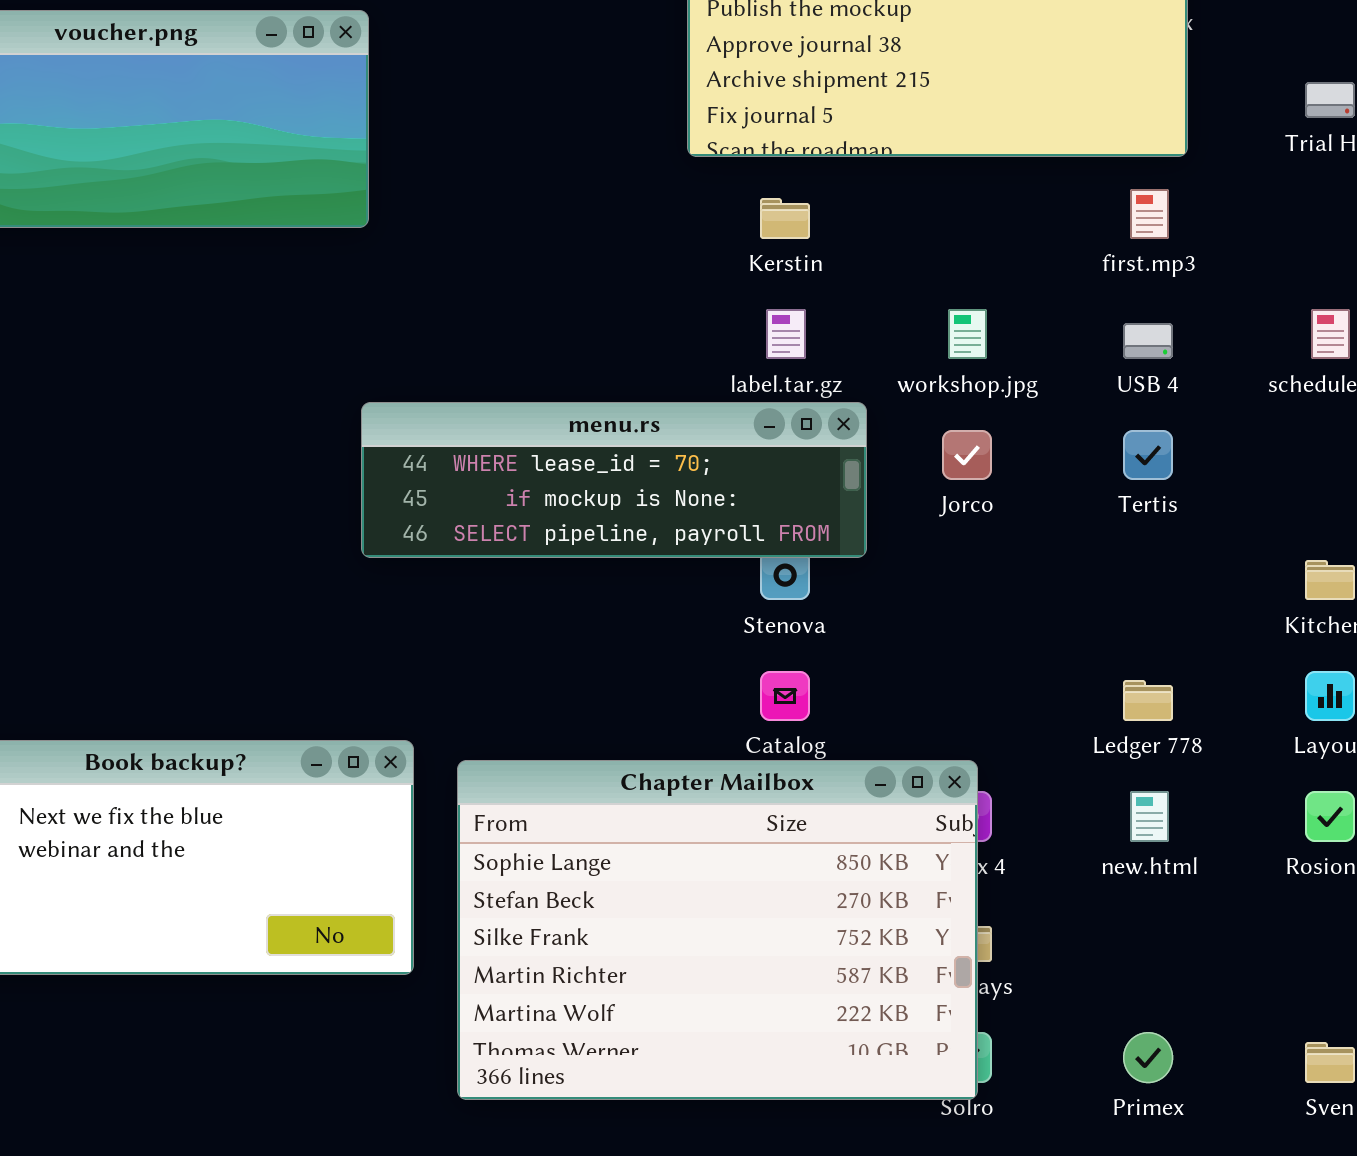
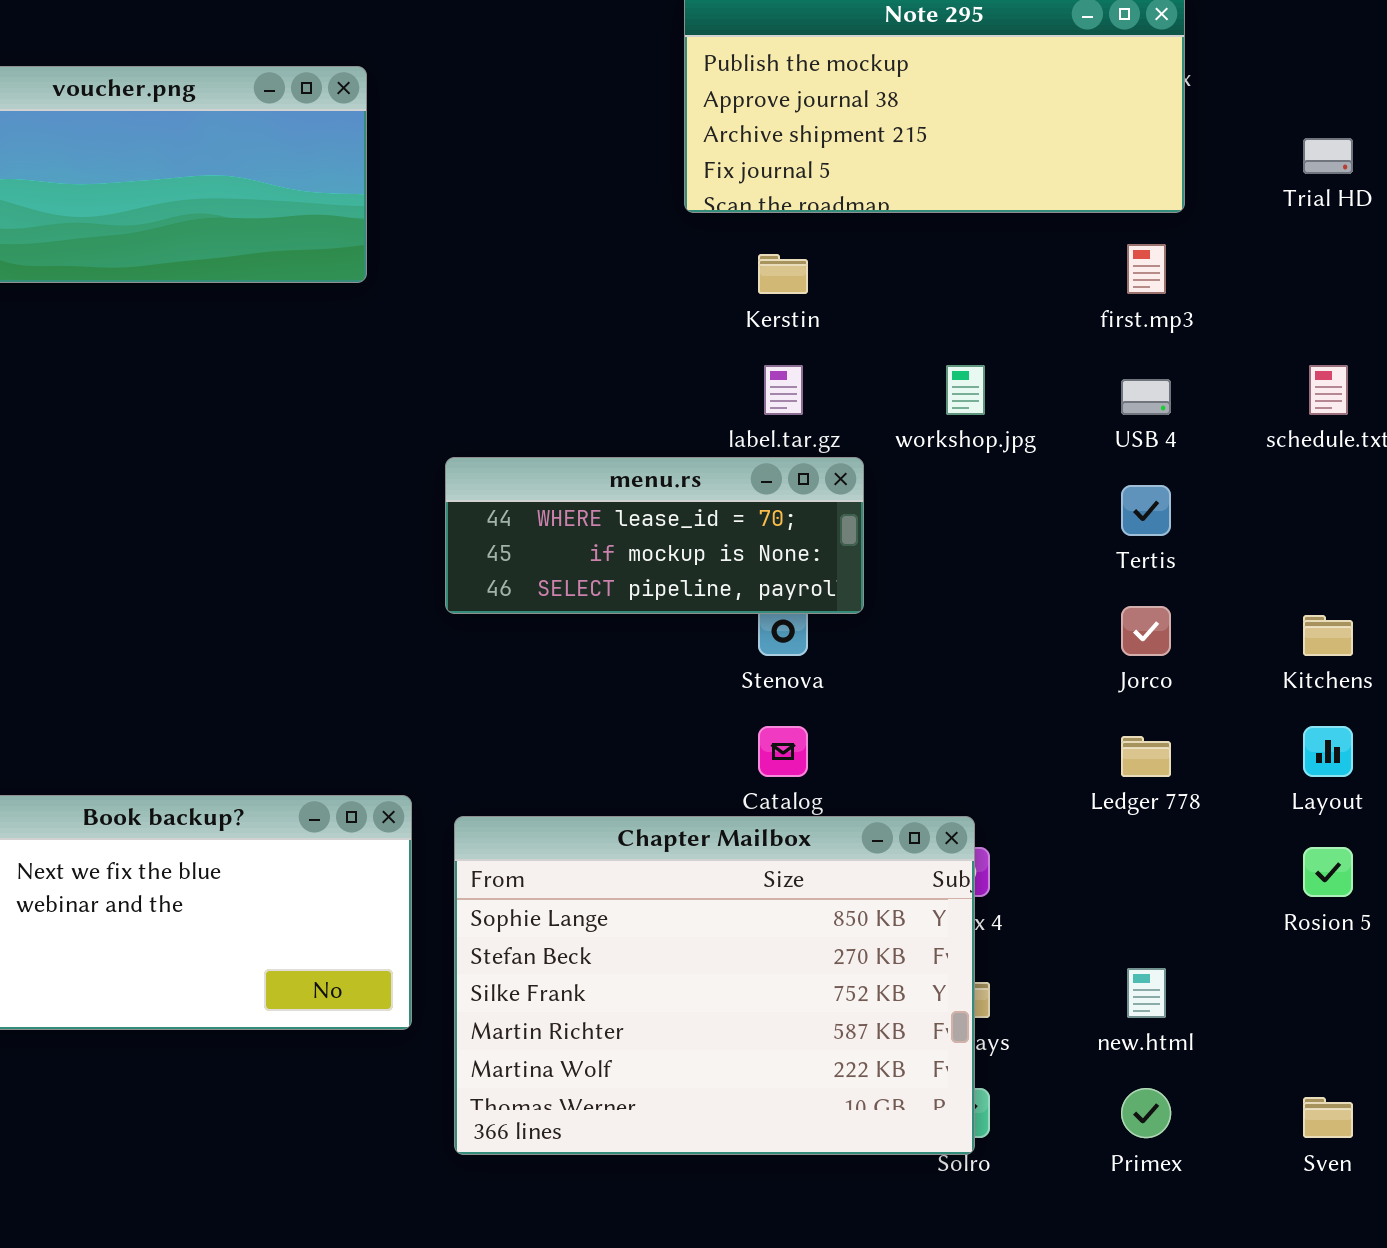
menu.rs: [361,402,867,558] -> [445,457,864,614], resized
Jorco: [942,430,992,480] -> [1121,606,1171,656], moved
new.html: [1130,791,1169,842] -> [1127,968,1166,1018], moved

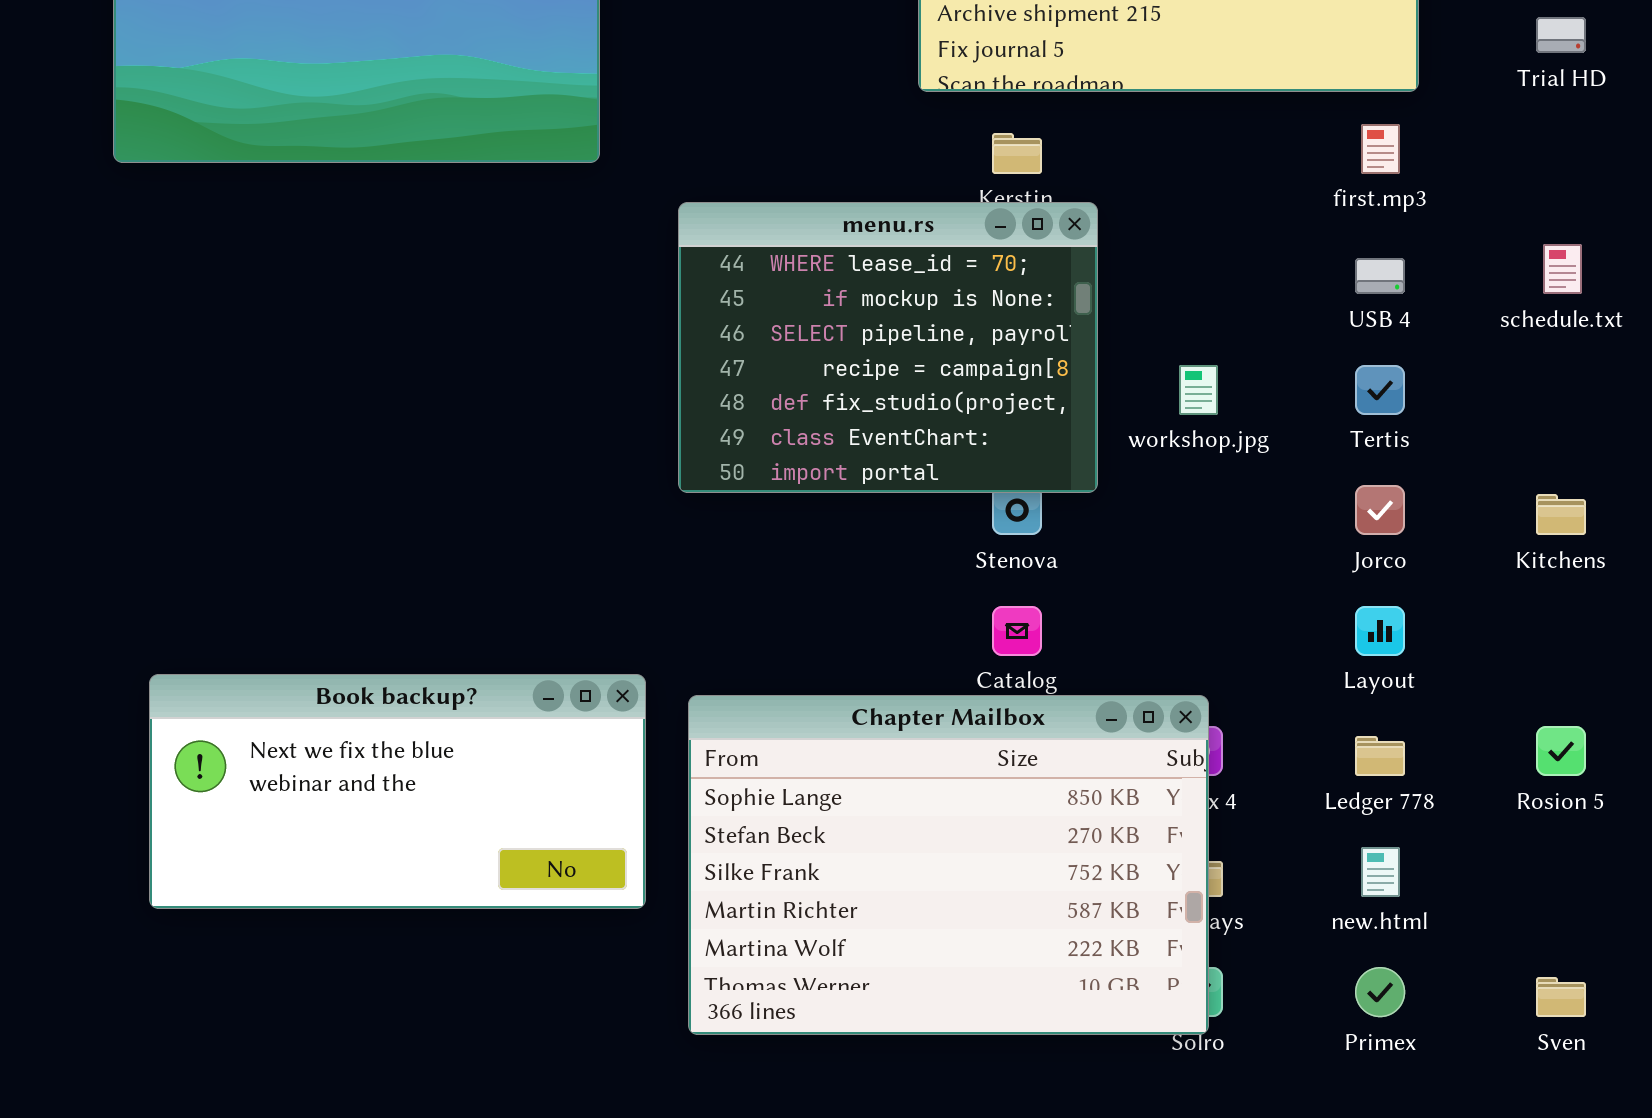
workshop.jpg: [946,365,985,415] -> [1179,365,1218,415], moved
menu.rs: [445,457,864,614] -> [678,202,1098,493], resized
Layout: [1303,726,1353,777] -> [1355,606,1405,656], moved
Ledger 778: [1121,736,1171,777] -> [1355,736,1405,776], moved

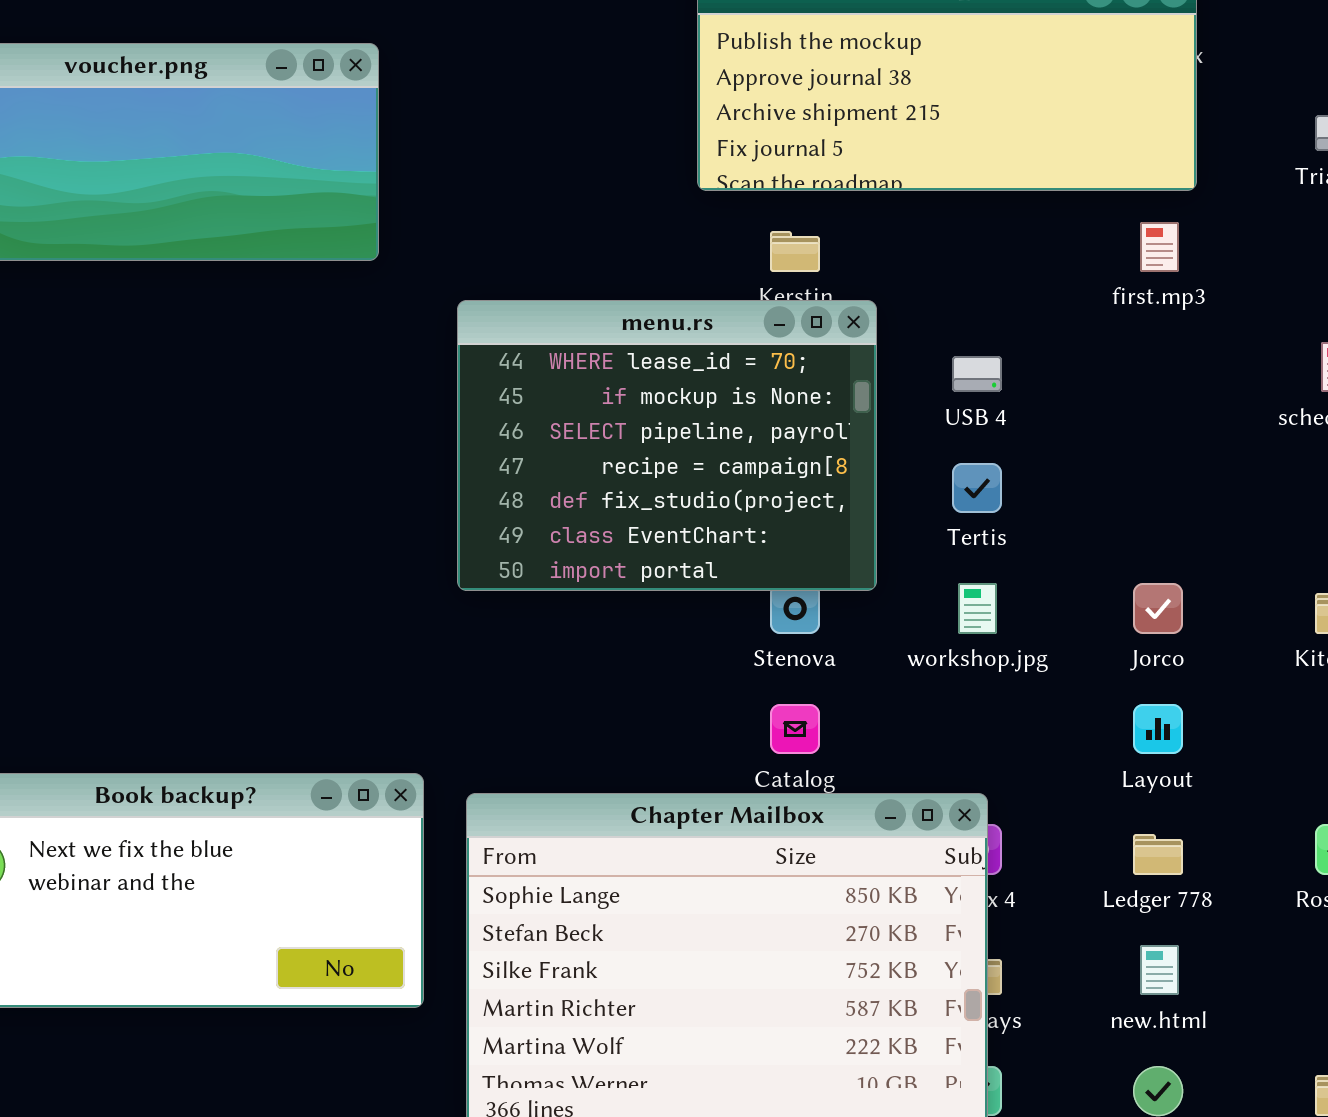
USB 4: [1355,258,1405,294] -> [952,356,1002,392], moved
workshop.jpg: [1179,365,1218,415] -> [958,583,997,634], moved
Tertis: [1355,365,1405,415] -> [952,463,1002,513], moved

